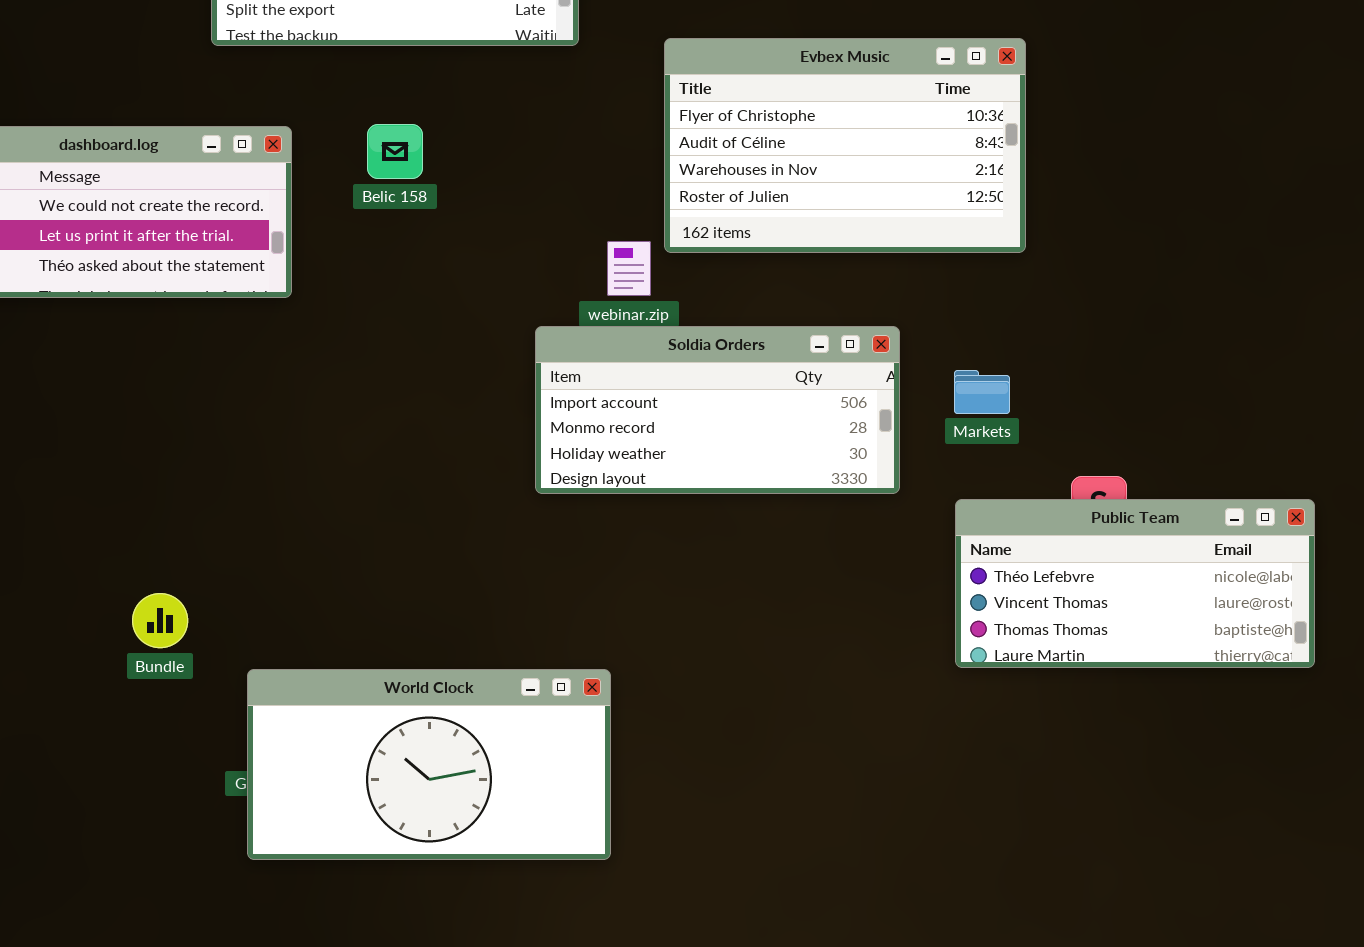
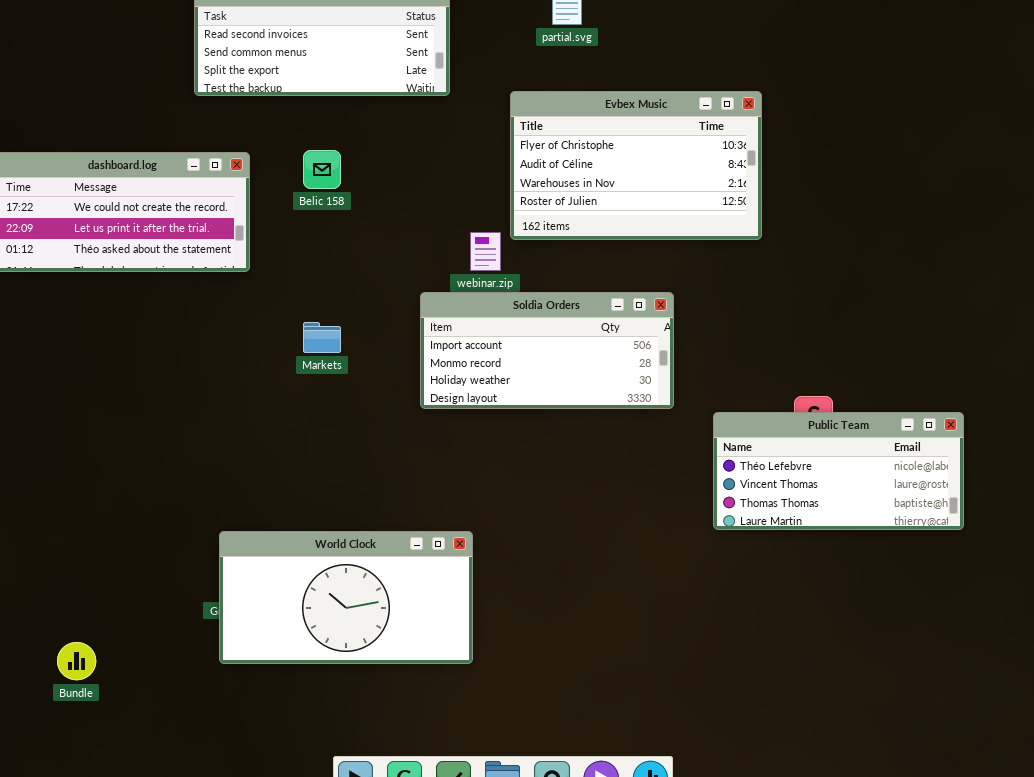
Markets: [954,370,1010,414] -> [303,322,341,353], moved
Bundle: [132,593,188,648] -> [57,642,96,680], moved

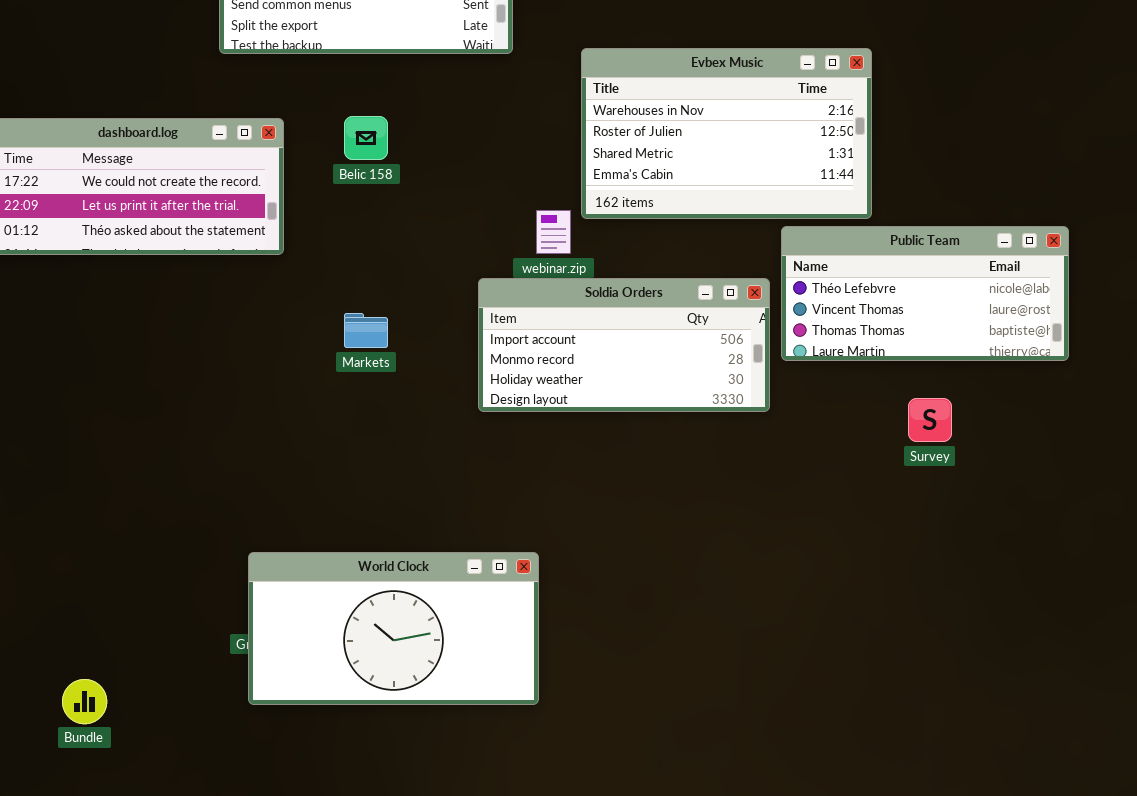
Evbex Music: [510,91,762,240] -> [581,48,872,219], scrolled down 2 rows
Public Team: [713,412,964,530] -> [781,226,1069,361], moved

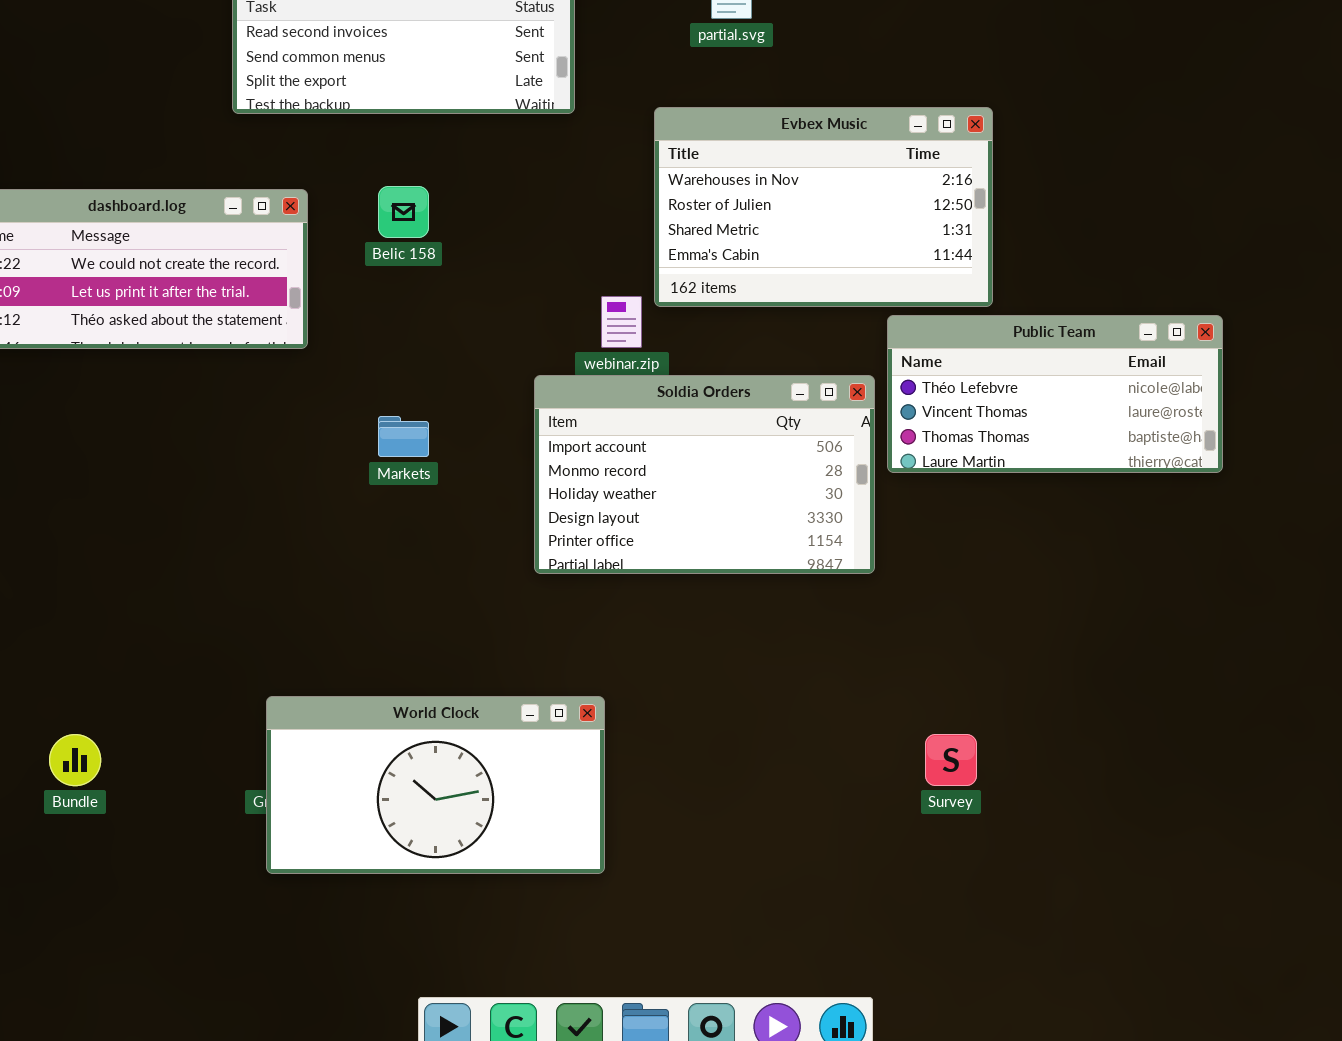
Soldia Orders: [478,278,770,412] -> [534,375,875,574], resized
Survey: [908,398,952,442] -> [925,734,977,786], moved
Bundle: [62,679,107,724] -> [49,734,101,786], moved

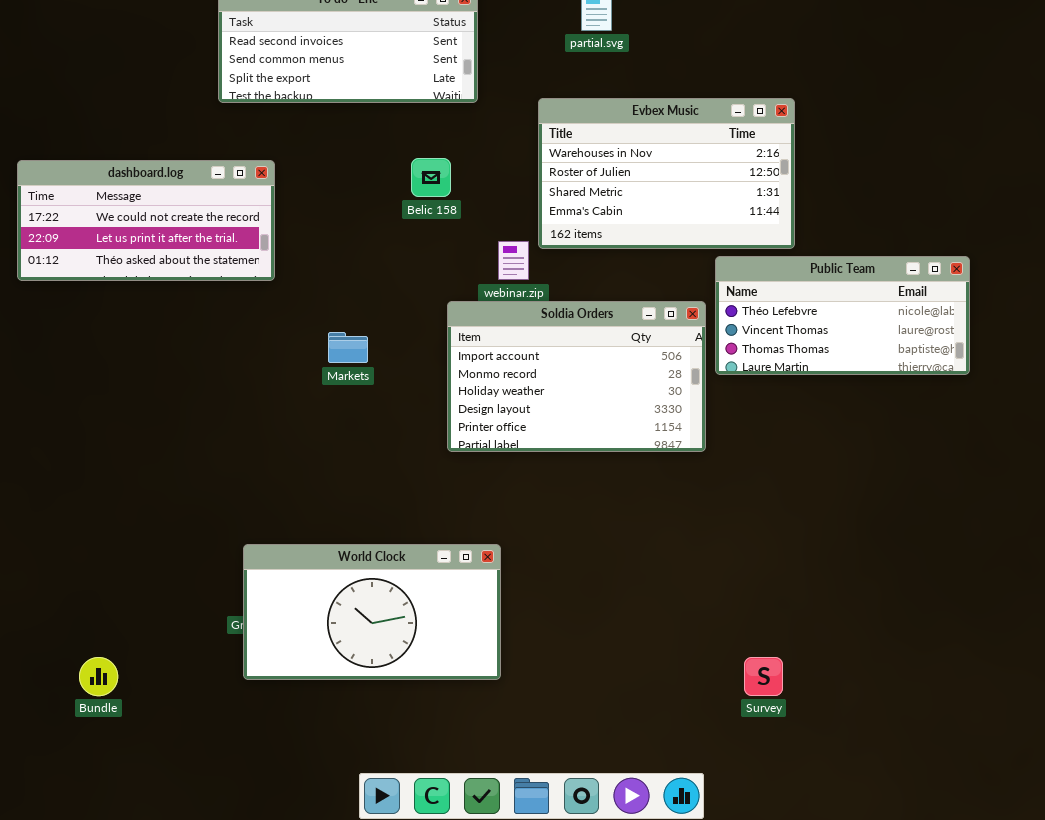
Belic 158: [378,186,429,238] -> [411,158,451,197], moved
Bundle: [49,734,101,786] -> [79,657,118,696], moved
Survey: [925,734,977,786] -> [744,657,783,696], moved

